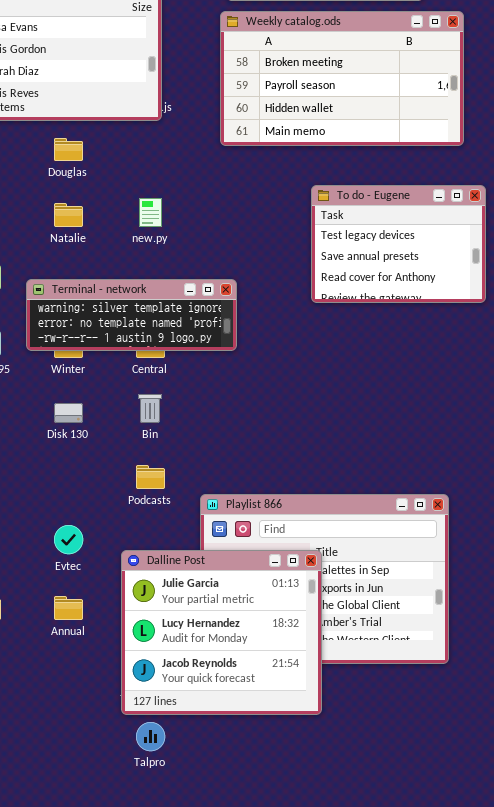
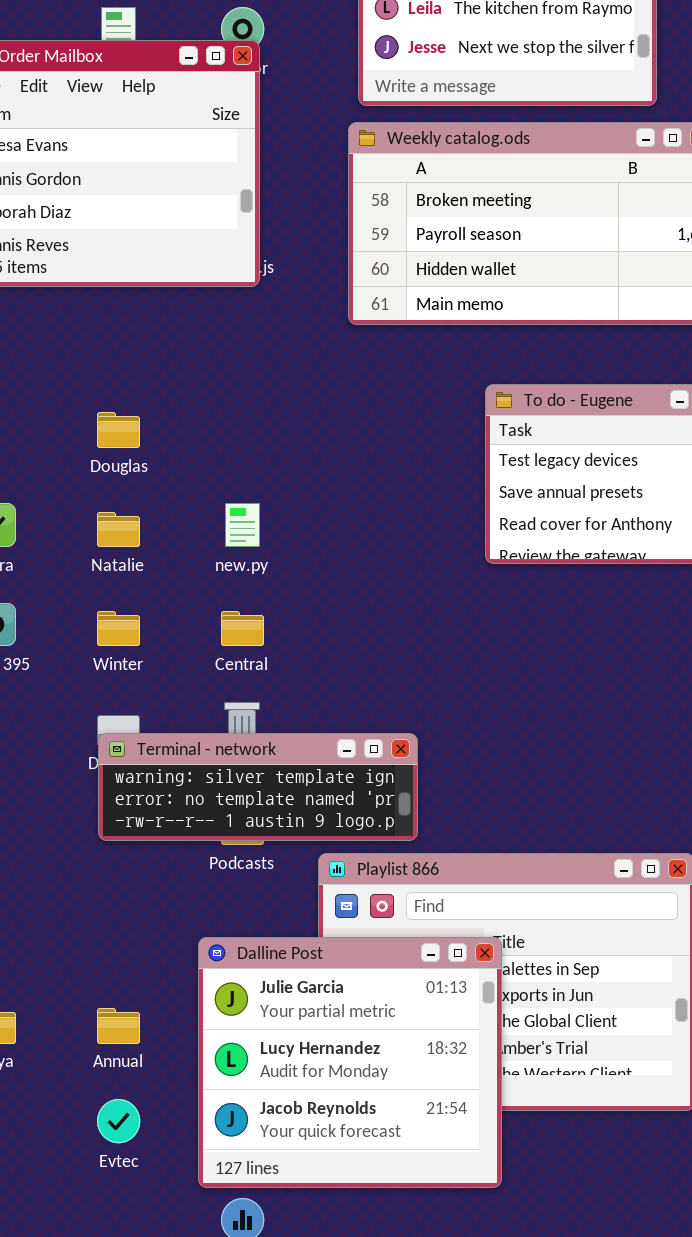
Douglas: [54,138,83,161] -> [97,412,140,448], moved
new.py: [139,198,162,227] -> [225,503,260,547], moved
Natalie: [54,203,83,227] -> [97,512,140,547], moved
Terminal - network: [26,279,237,351] -> [98,733,418,841], moved
Evtec: [54,525,83,554] -> [97,1099,140,1143], moved

